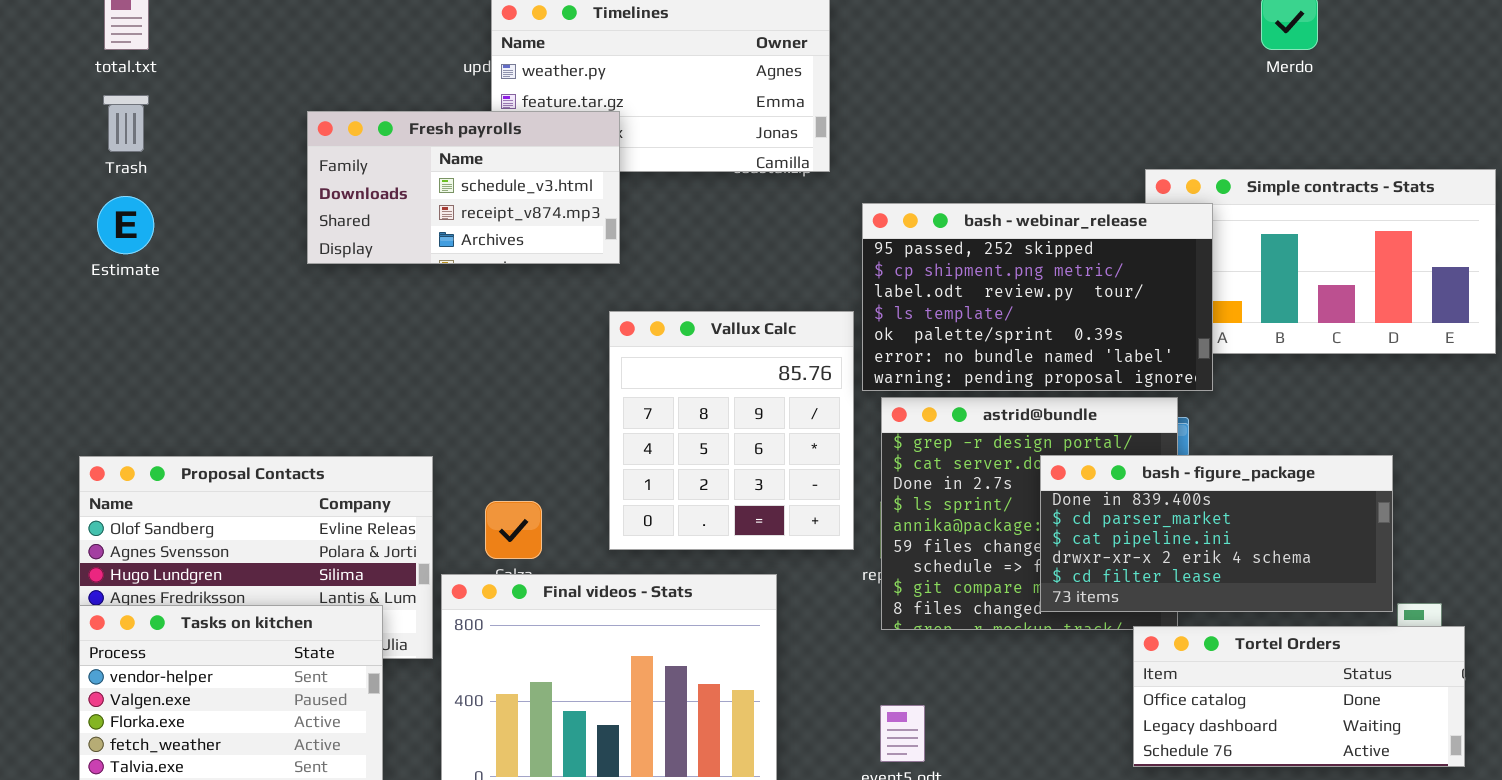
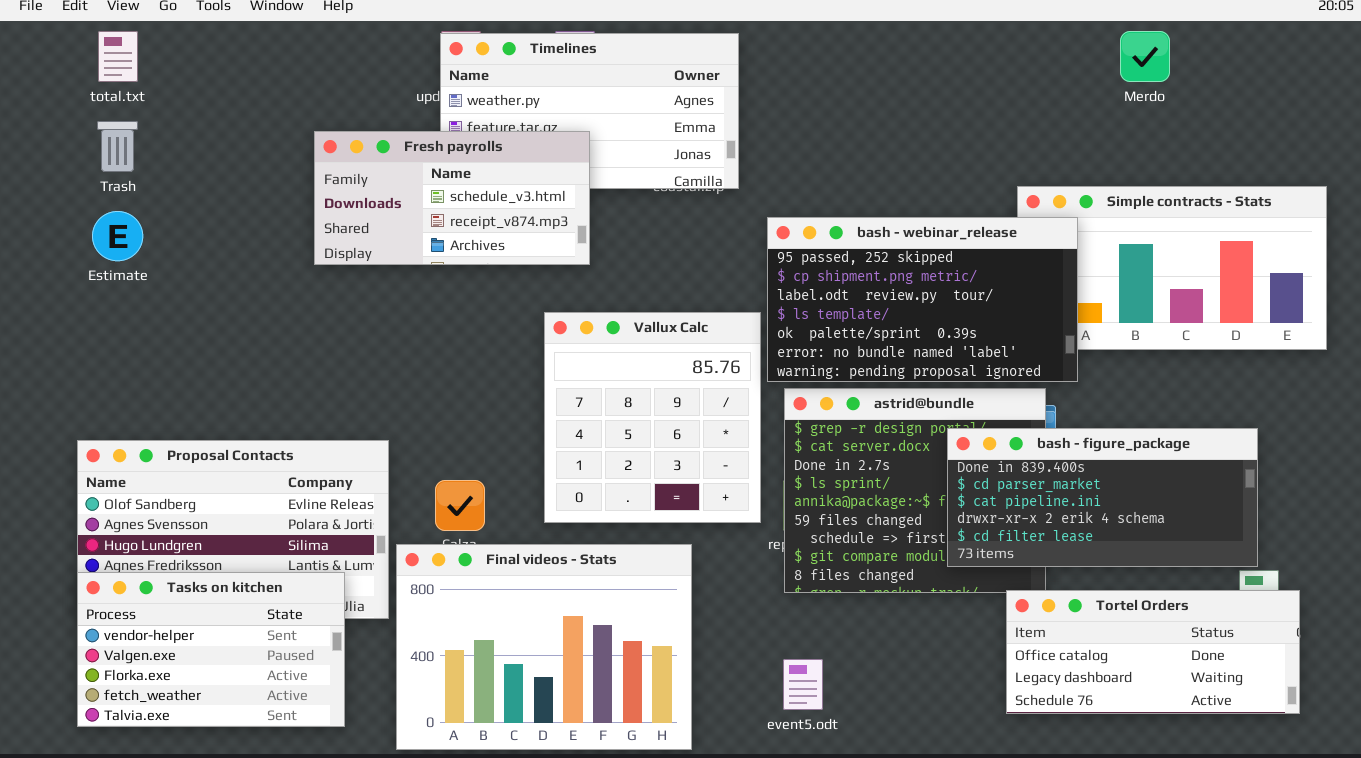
Fresh payrolls: [307,111,620,264] -> [314,131,590,265], moved
bash - figure_package: [1040,455,1393,612] -> [947,428,1258,567], moved

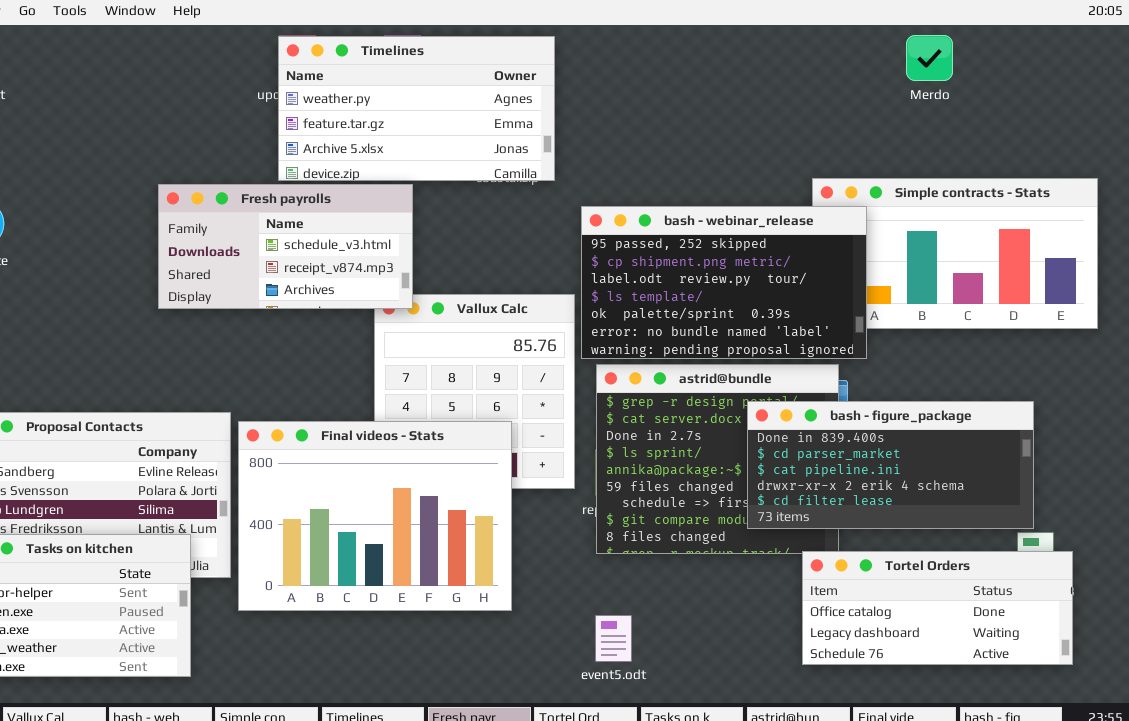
Fresh payrolls: [314,131,590,265] -> [158,184,413,309], moved
Final videos - Stats: [396,544,692,750] -> [238,421,512,611], moved

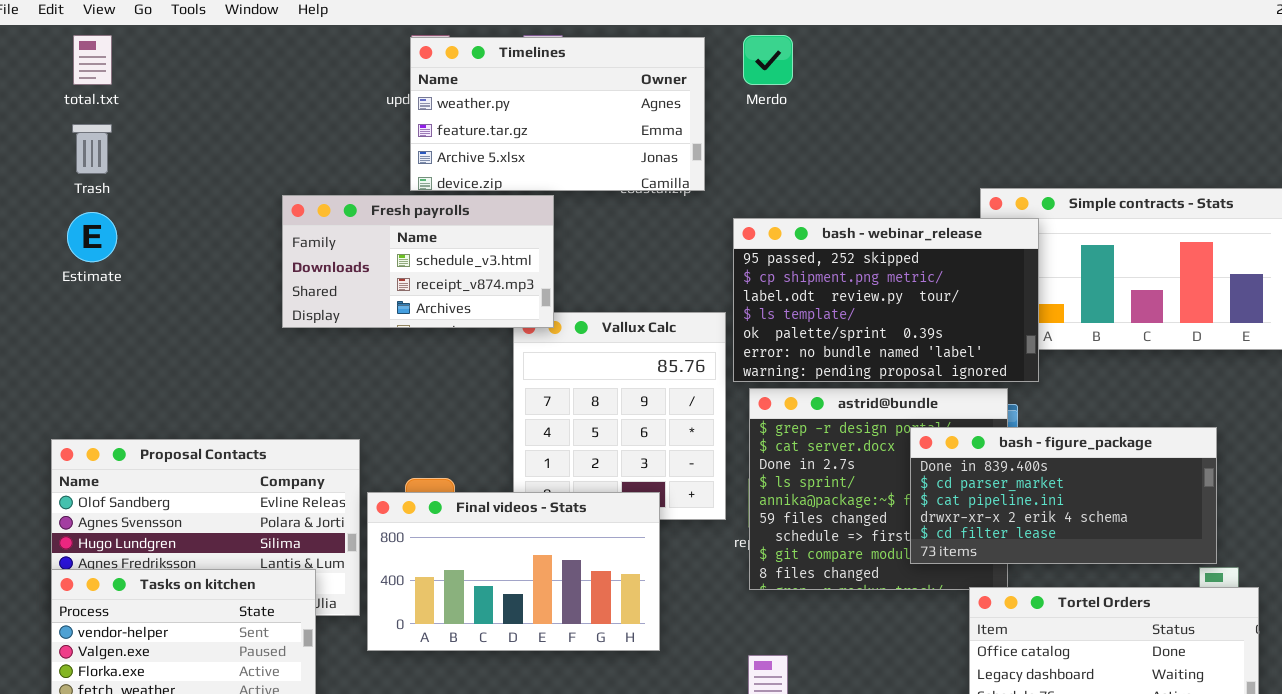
Merdo: [906,35,953,81] -> [743,35,793,85], moved
Final videos - Stats: [238,421,512,611] -> [367,492,660,651], resized

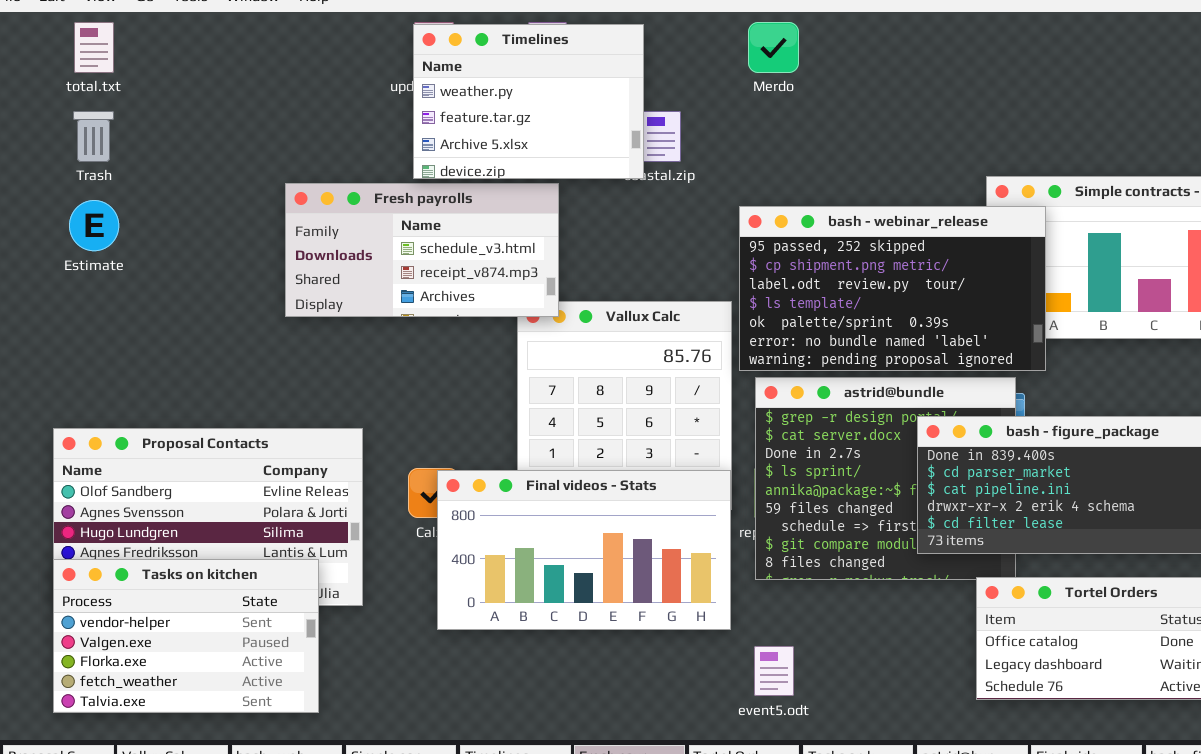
Timelines: [410,37,705,191] -> [413,24,644,179], resized
Final videos - Stats: [367,492,660,651] -> [437,470,731,630], moved

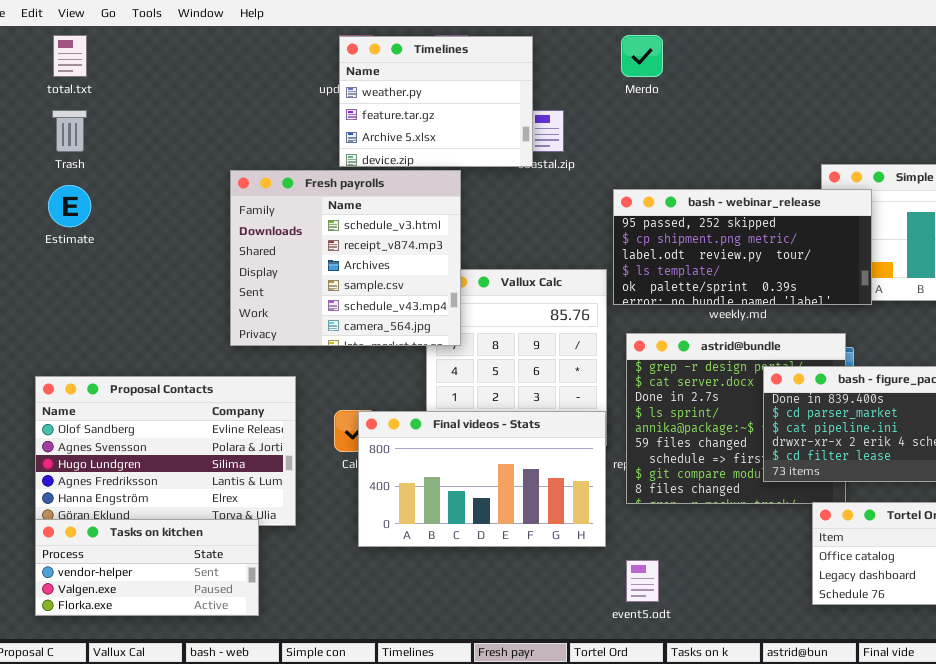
Fresh payrolls: [285,183,559,317] -> [230,170,461,346], resized
bash - webinar_release: [739,206,1046,371] -> [613,189,872,305], resized
Tasks on kitchen: [53,559,319,713] -> [35,519,259,616], resized

